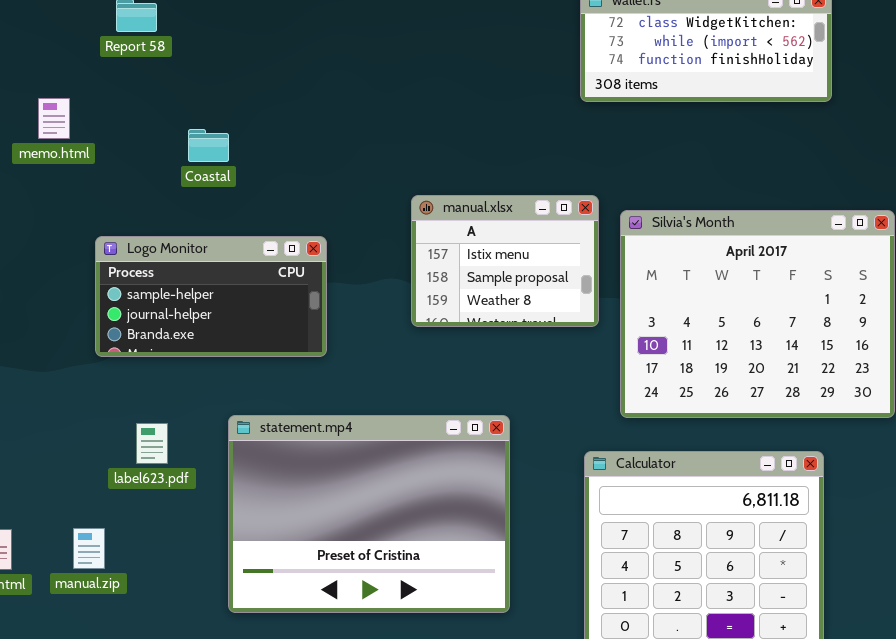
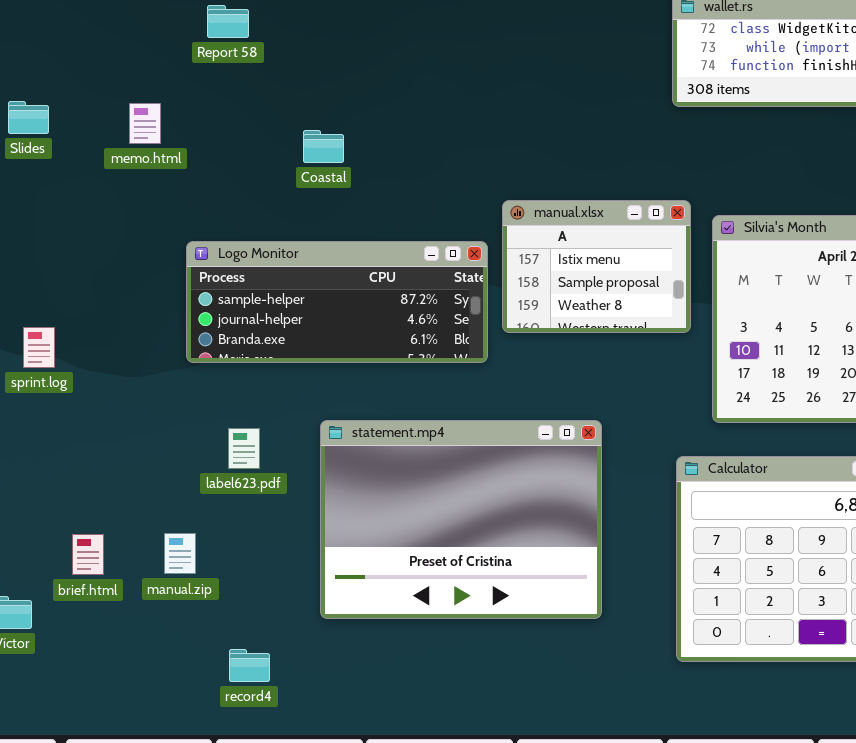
Coastal: [188,129,229,162] -> [303,130,344,163], moved
Logo Monitor: [95,236,327,357] -> [186,241,488,363], resized

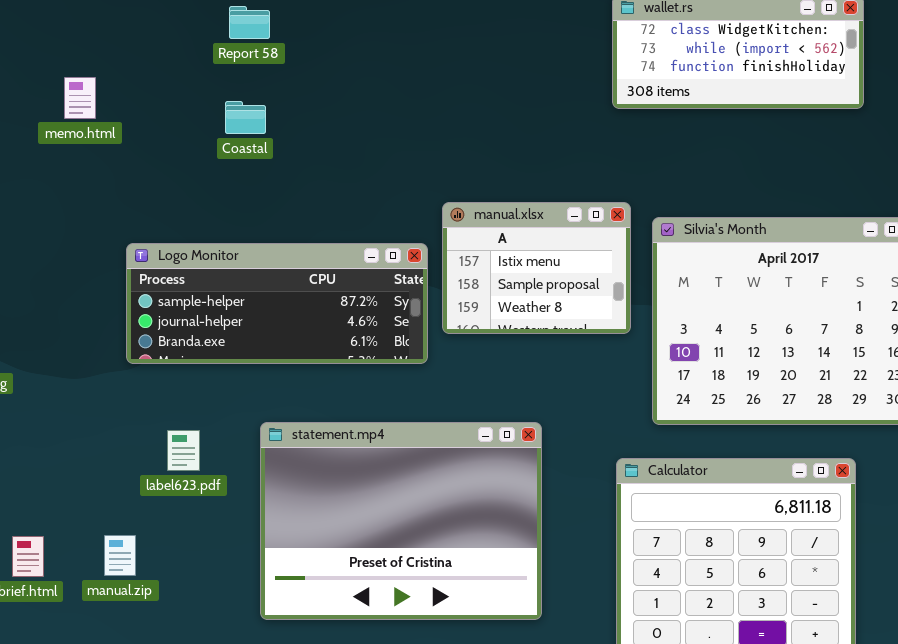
Report 58: [207,5,249,38] -> [229,6,270,39], moved
memo.html: [129,103,161,144] -> [64,77,96,119], moved
Coastal: [303,130,344,163] -> [225,101,266,134], moved

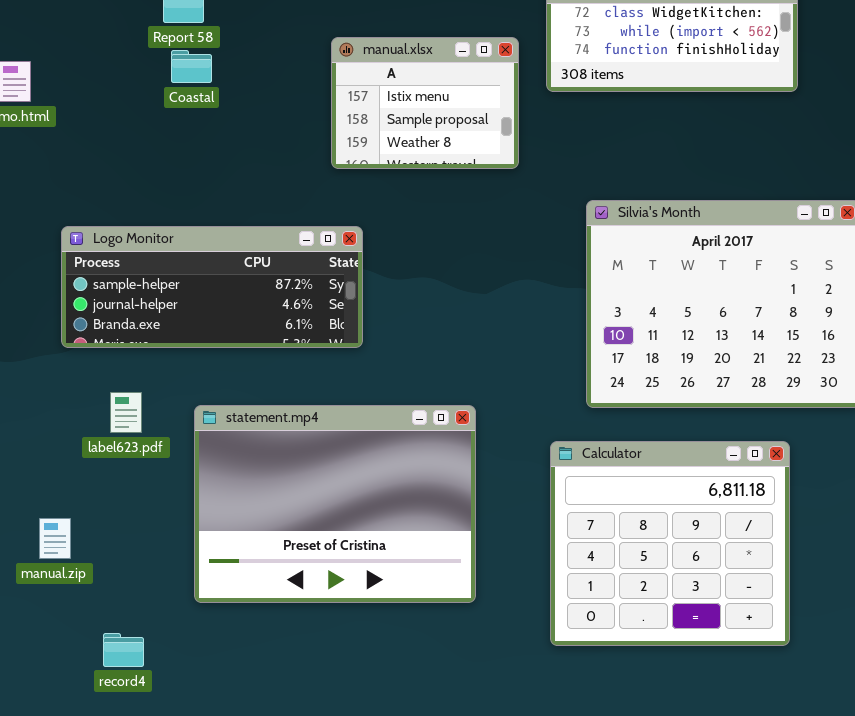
Coastal: [225,101,266,134] -> [171,50,212,83], moved
manual.xlsx: [442,202,631,334] -> [331,37,519,169], moved
label623.pdf: [167,430,200,471] -> [110,392,142,433], moved

